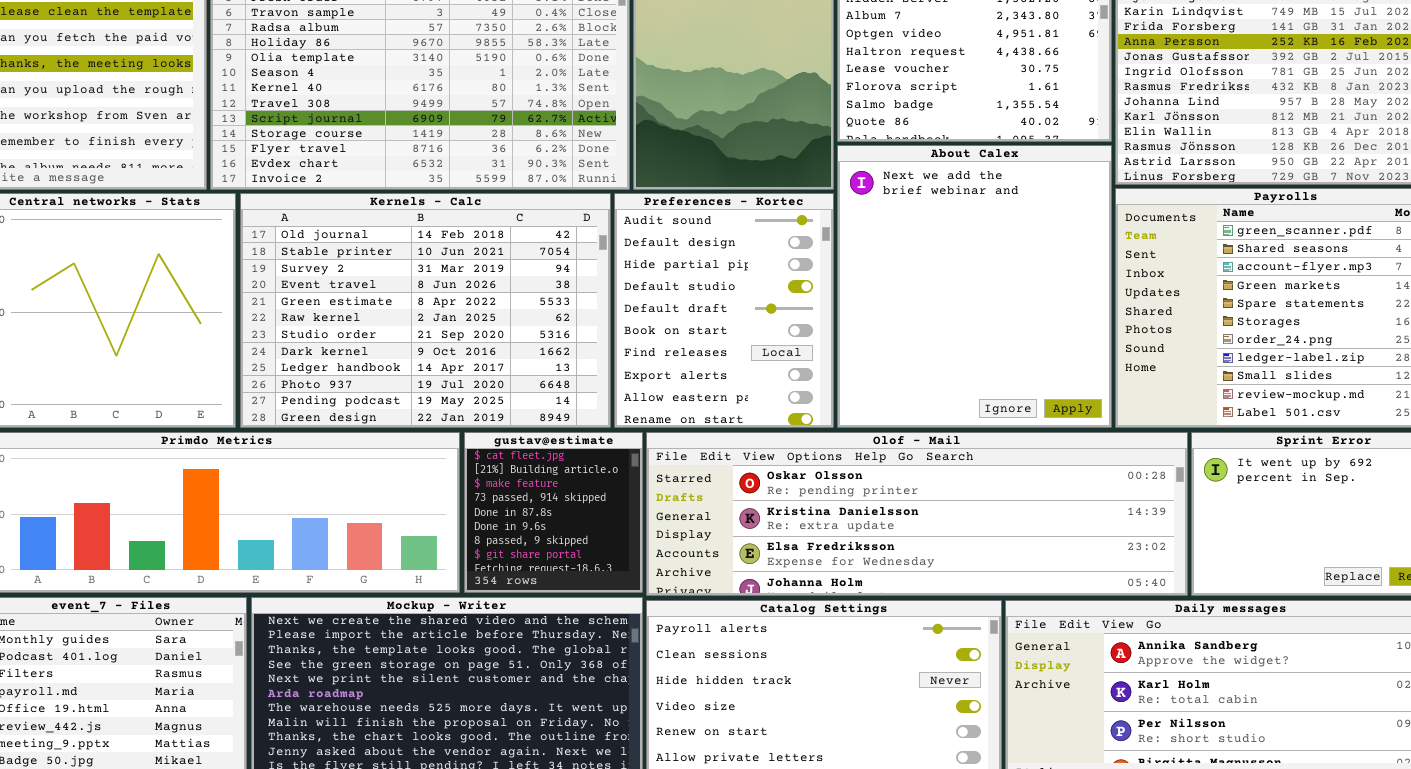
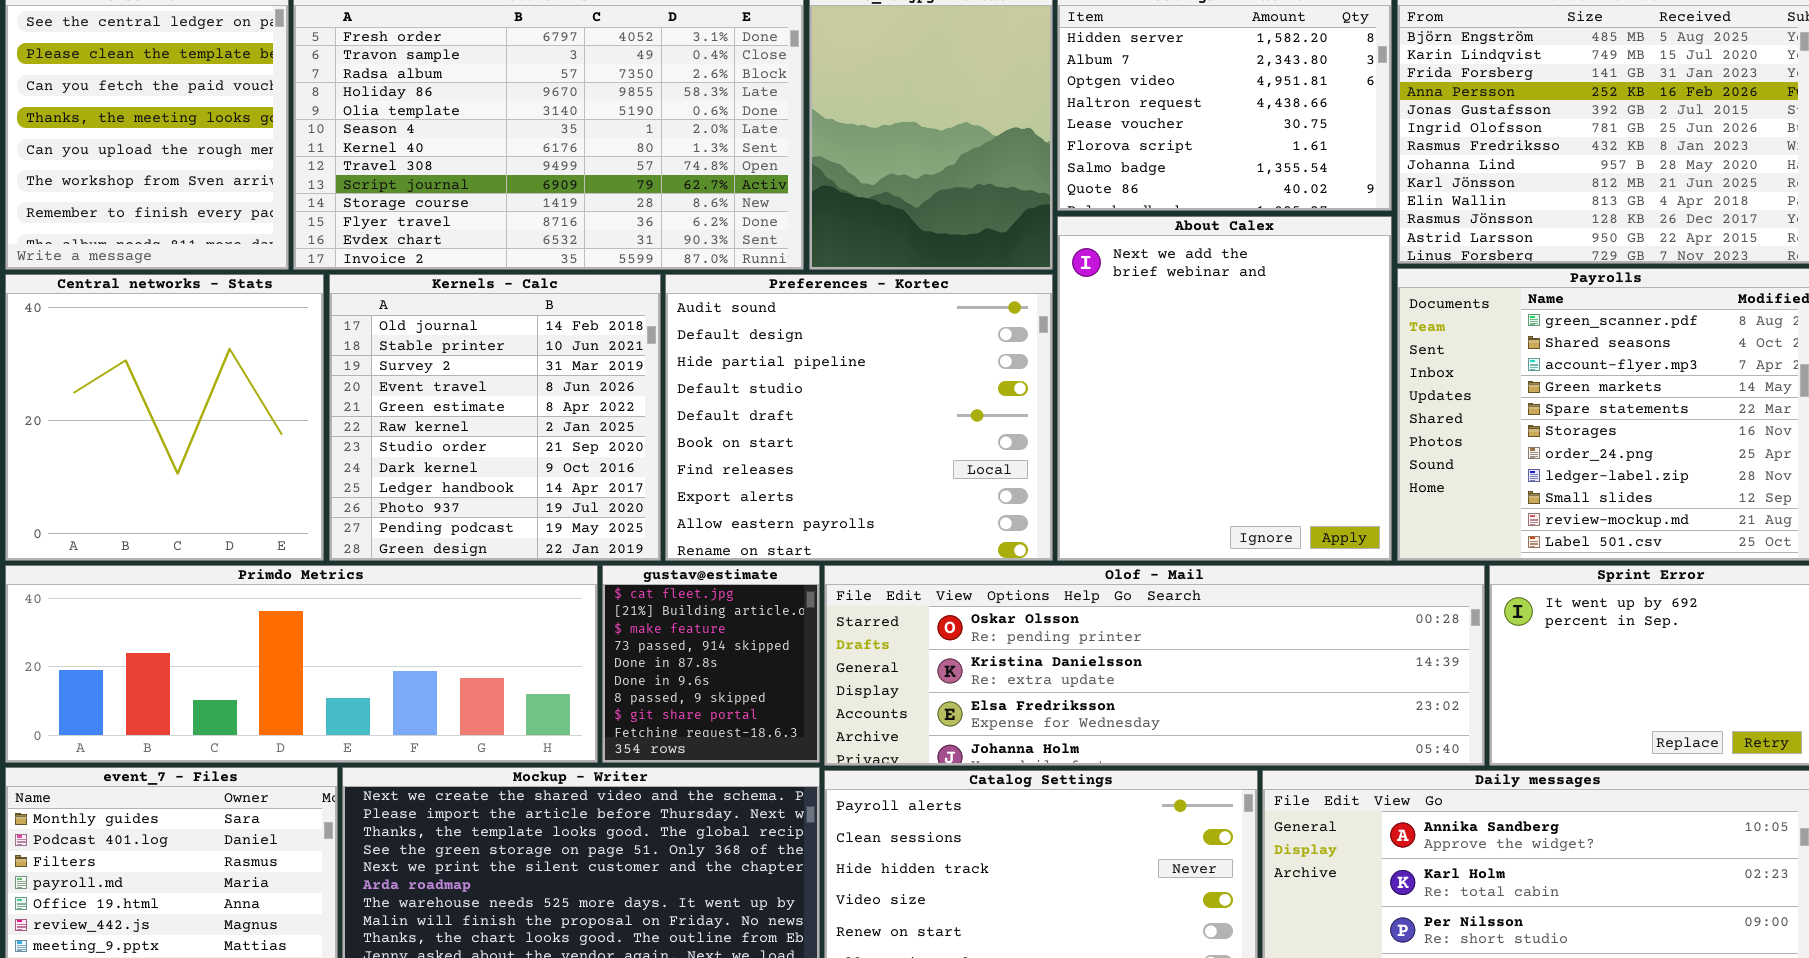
Kernels - Calc: [240,193,611,428] -> [329,274,661,561], resized
Preferences - Kortec: [614,193,834,428] -> [665,274,1053,561], resized

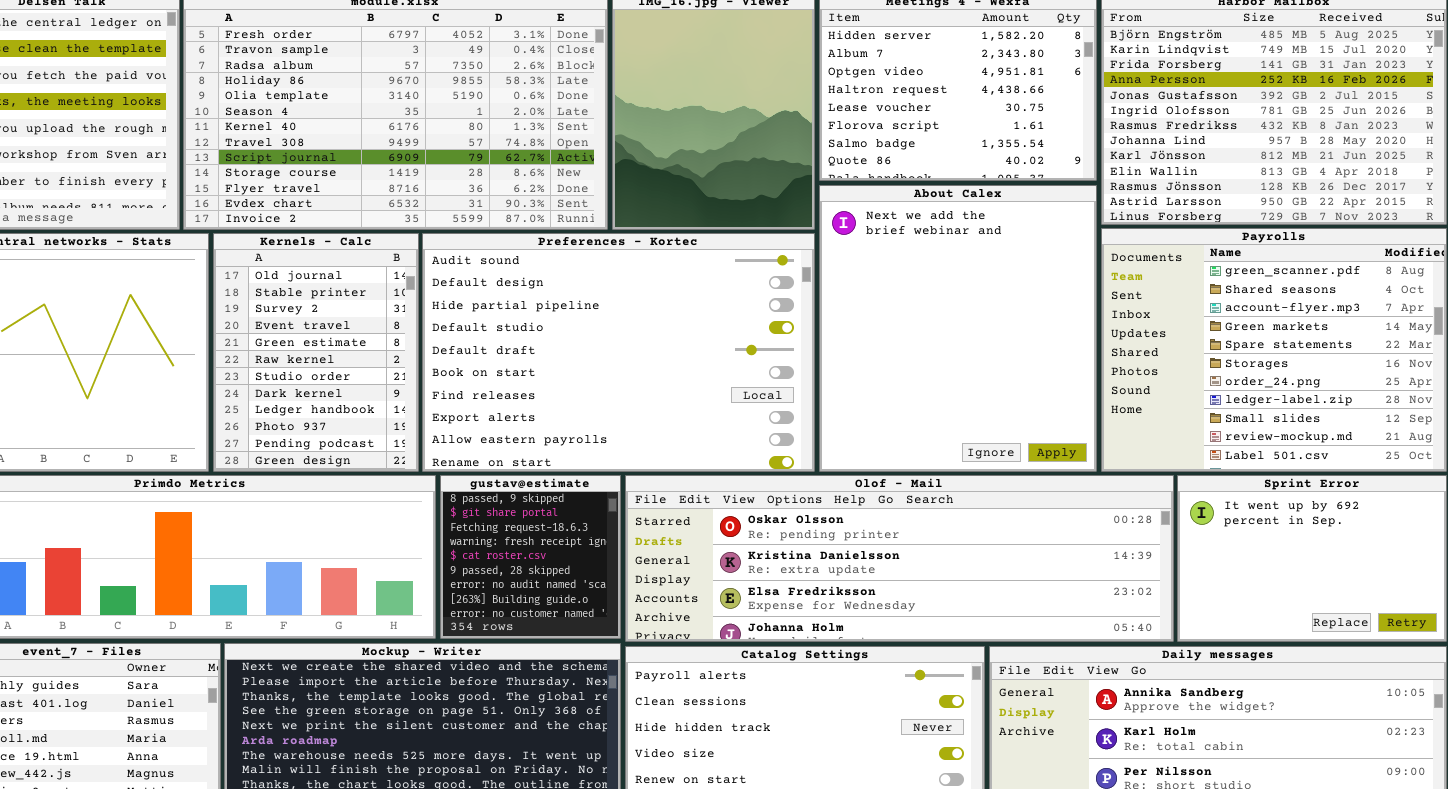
Kernels - Calc: [329,274,661,561] -> [213,233,419,472], resized
Preferences - Kortec: [665,274,1053,561] -> [422,233,815,472], resized
gustav@estimate: [602,565,820,763] -> [440,475,621,639], scrolled down 6 rows

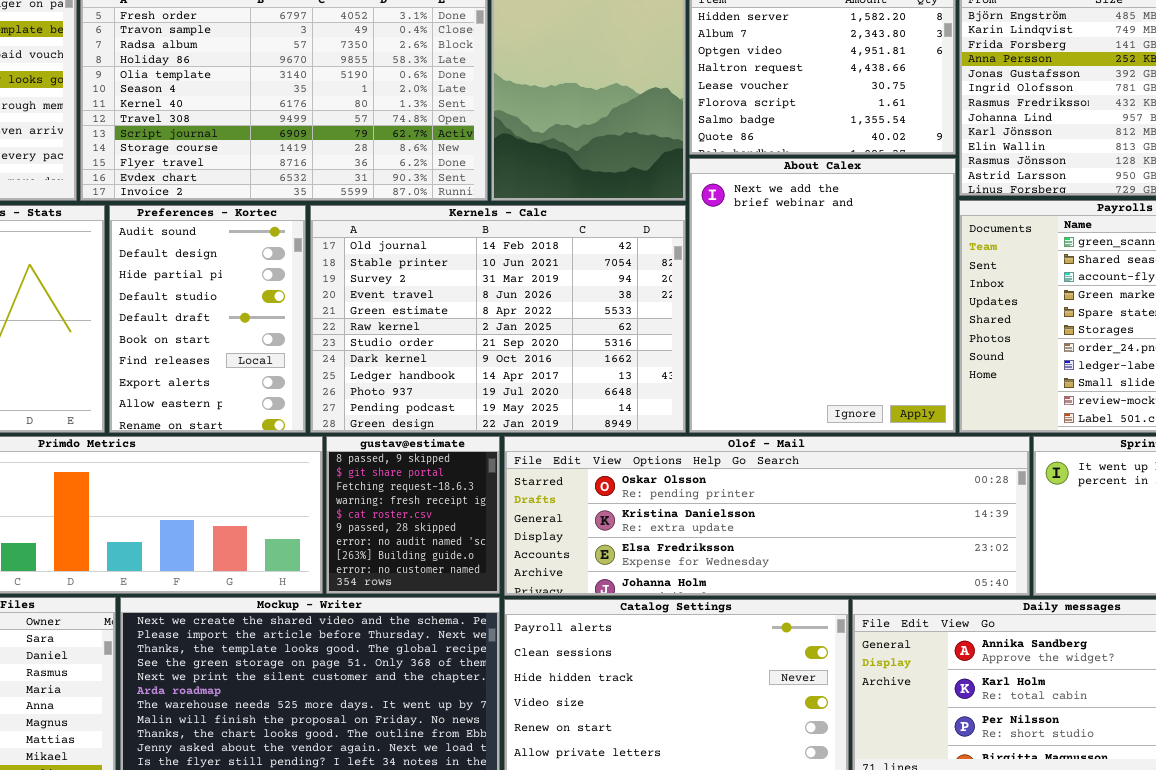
Kernels - Calc: [213,233,419,472] -> [310,205,686,433], moved, resized
Preferences - Kortec: [422,233,815,472] -> [109,205,306,433], moved, resized

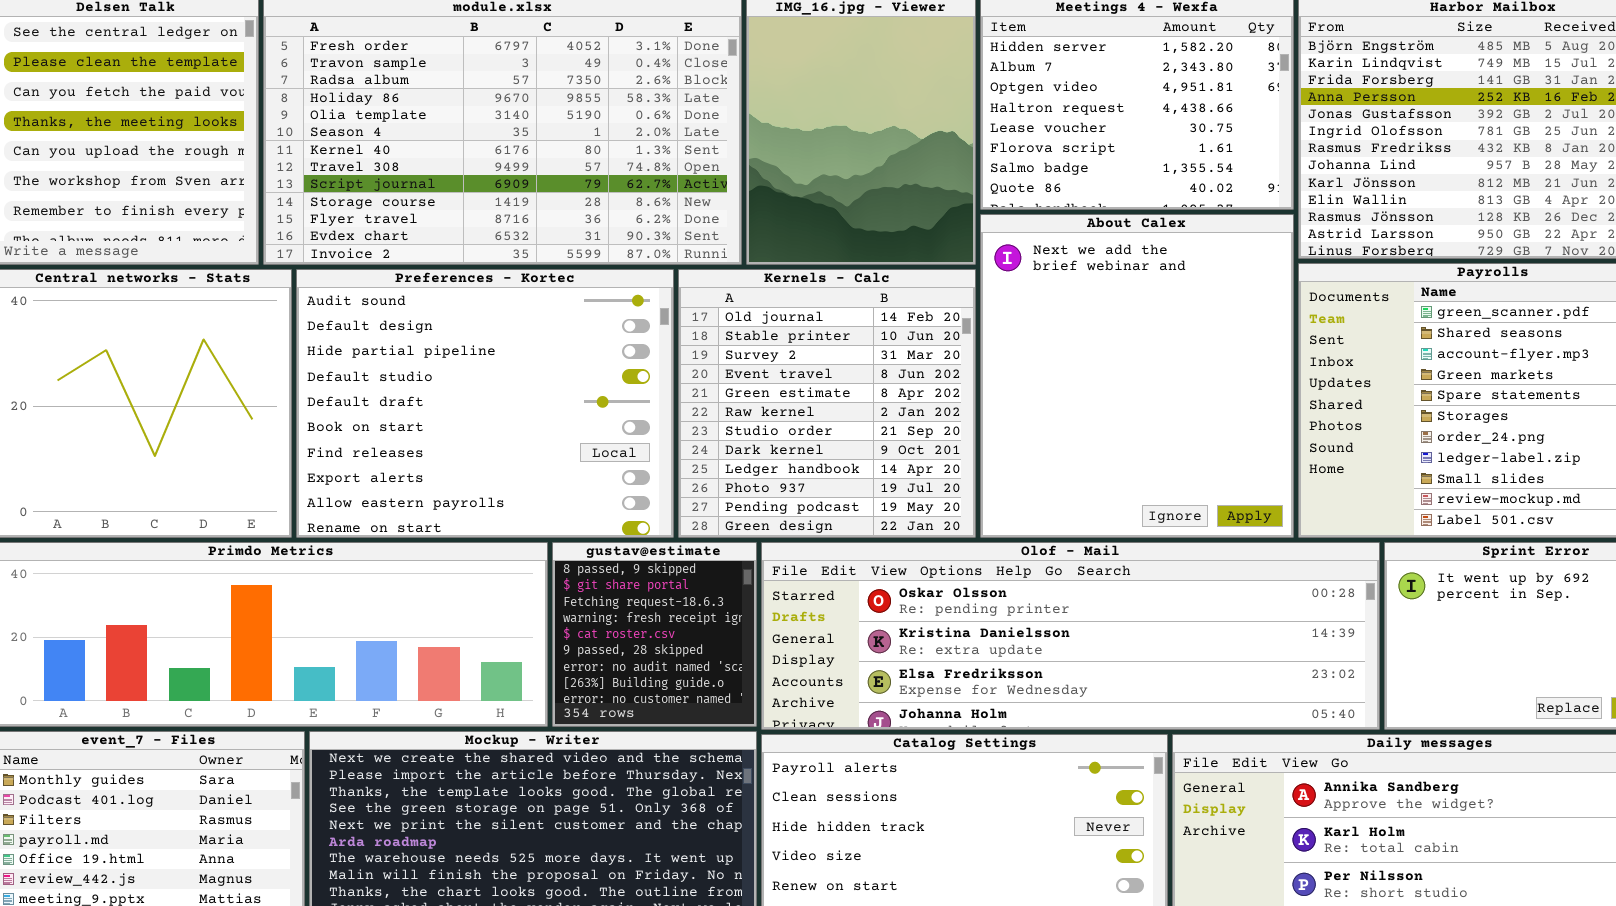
Preferences - Kortec: [109,205,306,433] -> [296,269,674,538], resized
Kernels - Calc: [310,205,686,433] -> [678,269,976,538], resized

